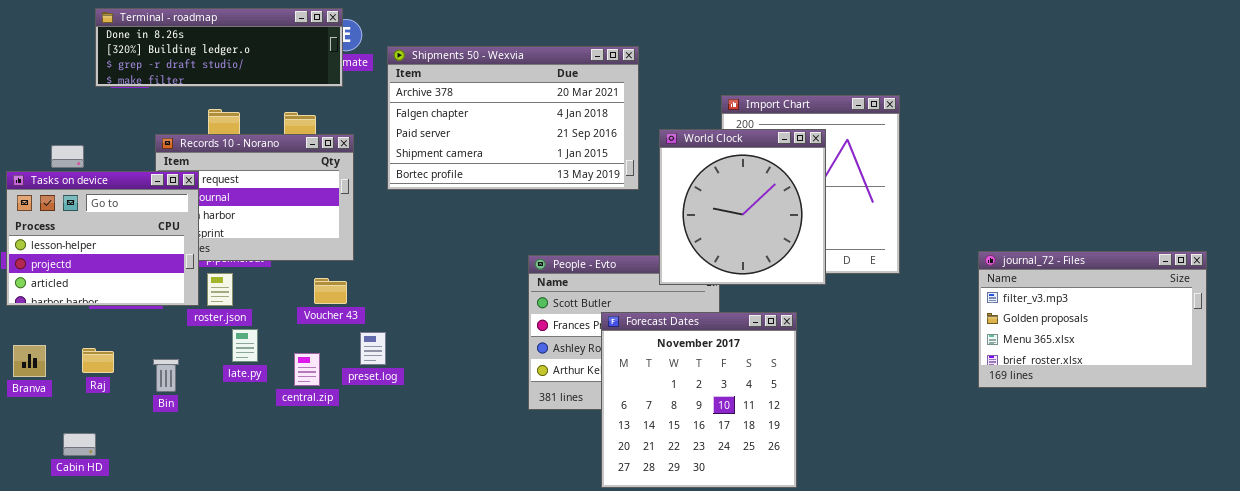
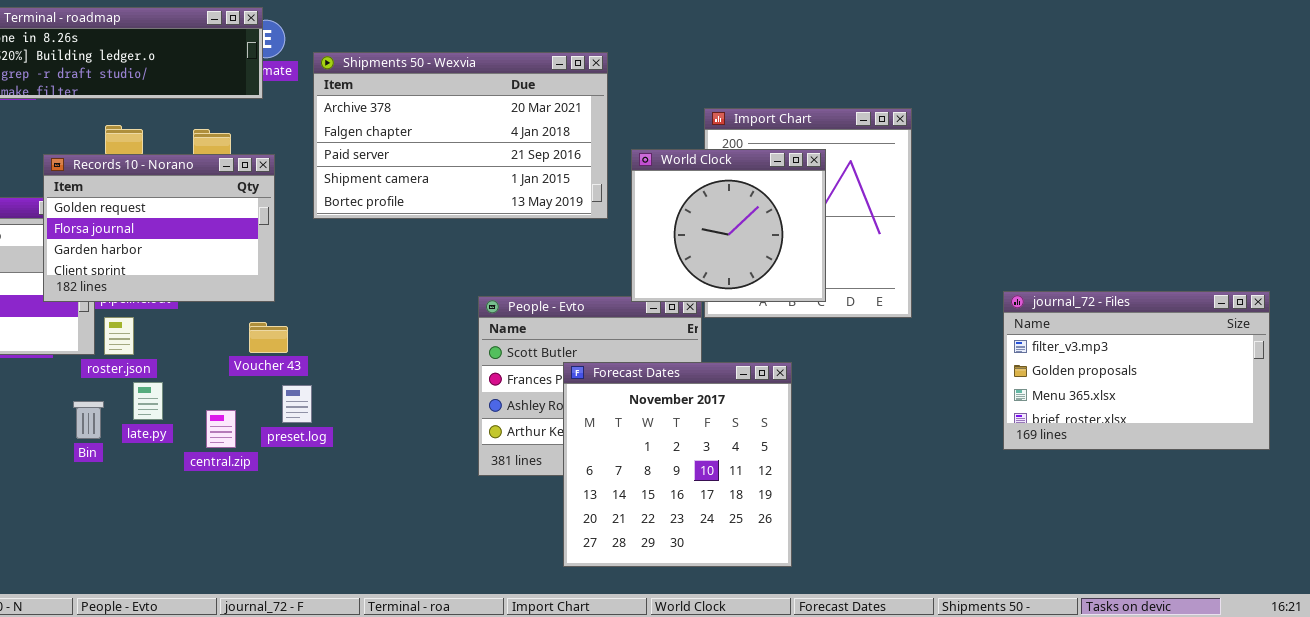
World Clock: [659,129,826,285] -> [631,149,826,302], resized
Records 10 - Norano: [155,134,354,261] -> [43,154,275,302], raised
Voucher 43: [314,278,347,304] -> [249,322,288,353], moved
Bin: [153,359,179,392] -> [73,401,104,439], moved

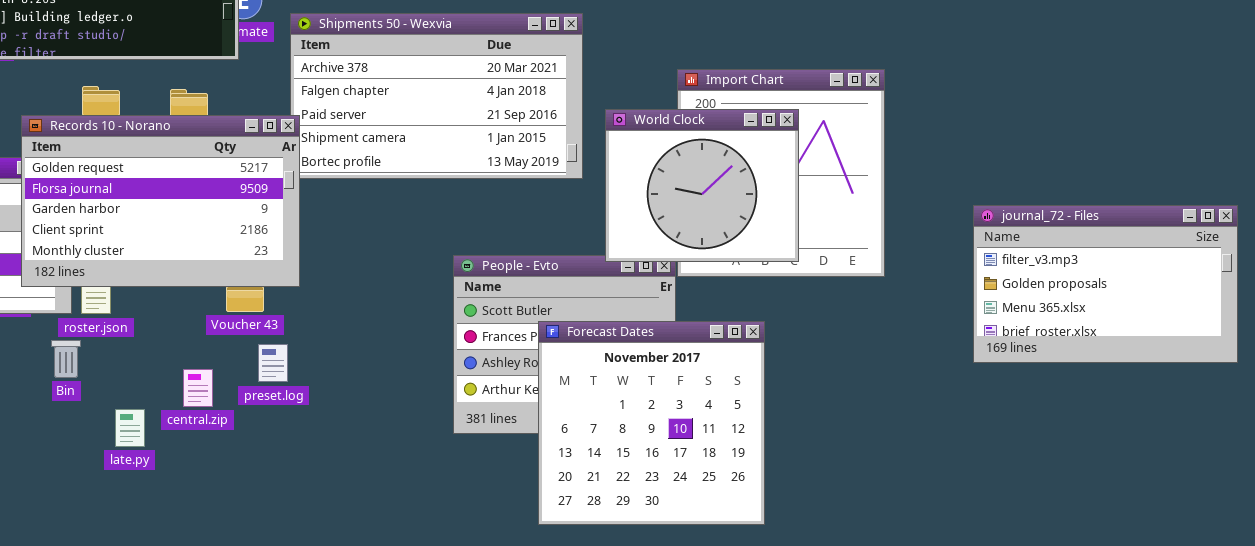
Records 10 - Norano: [43,154,275,302] -> [21,115,300,287], resized
journal_72 - Files: [1003,291,1270,450] -> [973,205,1238,363], moved
late.py: [133,382,163,420] -> [115,409,145,447], moved
Bin: [73,401,104,439] -> [51,340,81,378], moved

